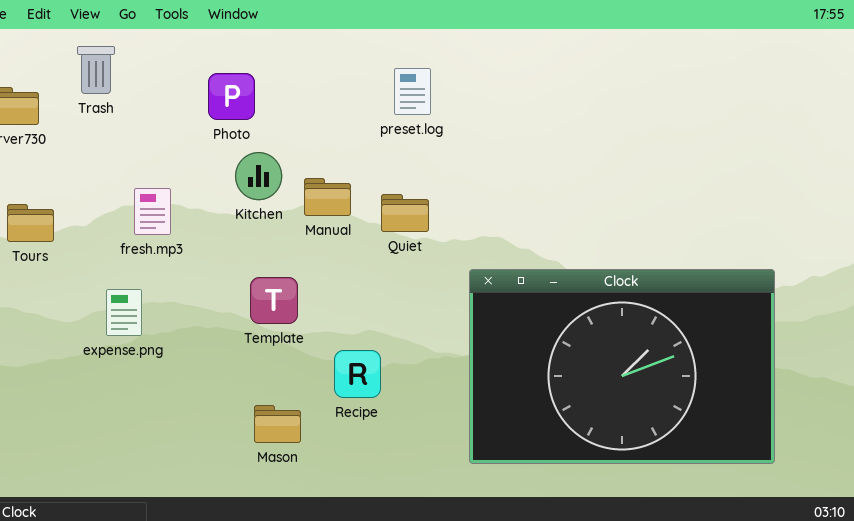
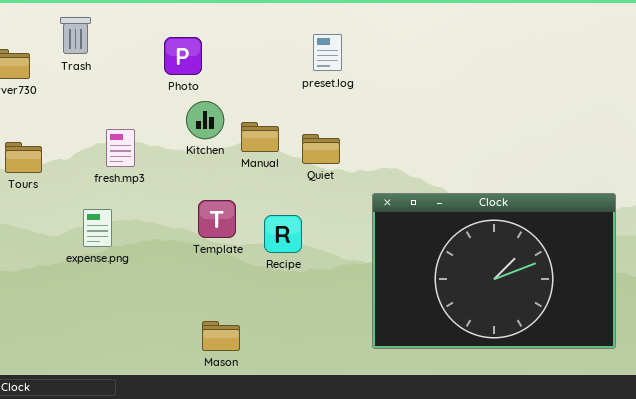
Recipe: [334,350,381,398] -> [264,215,302,253], moved
Mason: [254,405,301,443] -> [202,321,240,351], moved

